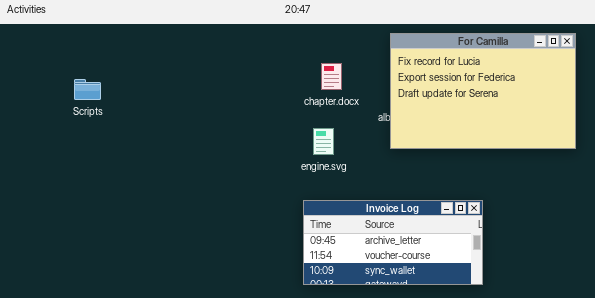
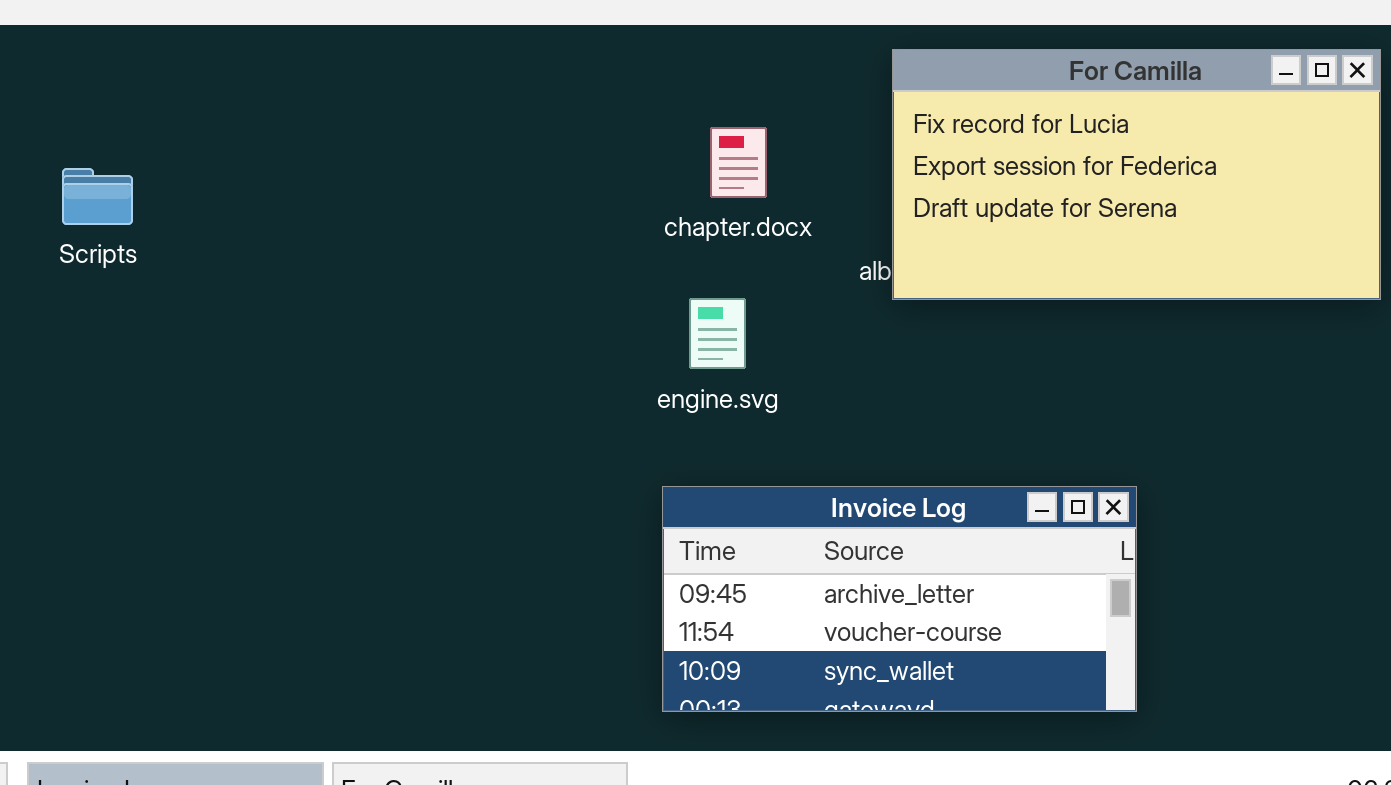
For Camilla: [390,33,576,149] -> [892,49,1381,300], resized

